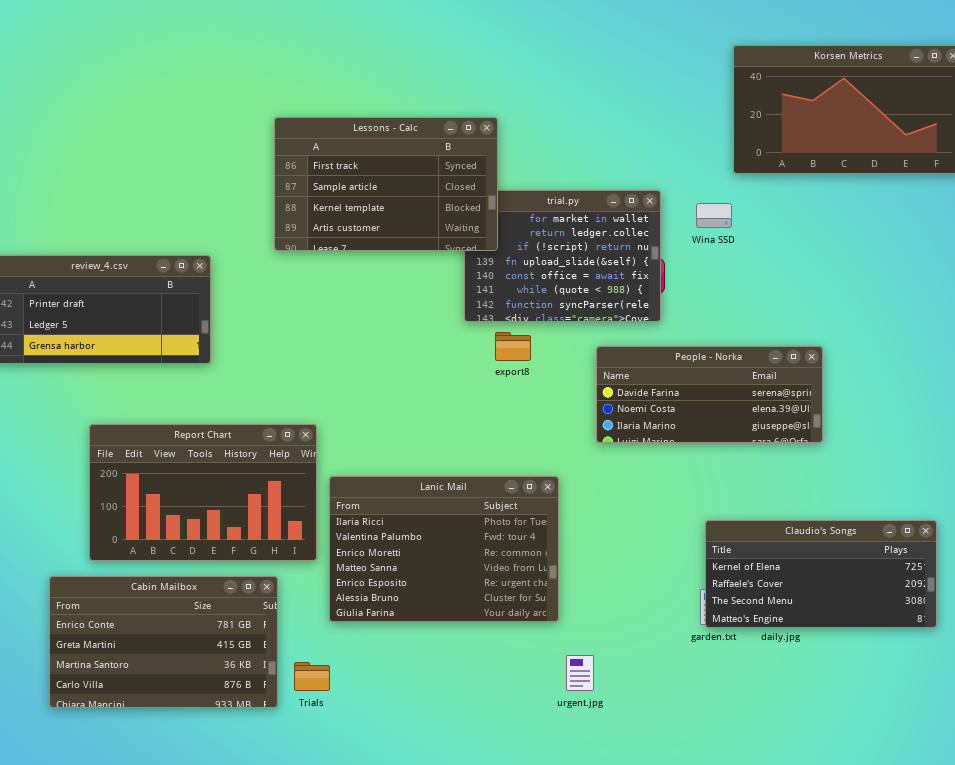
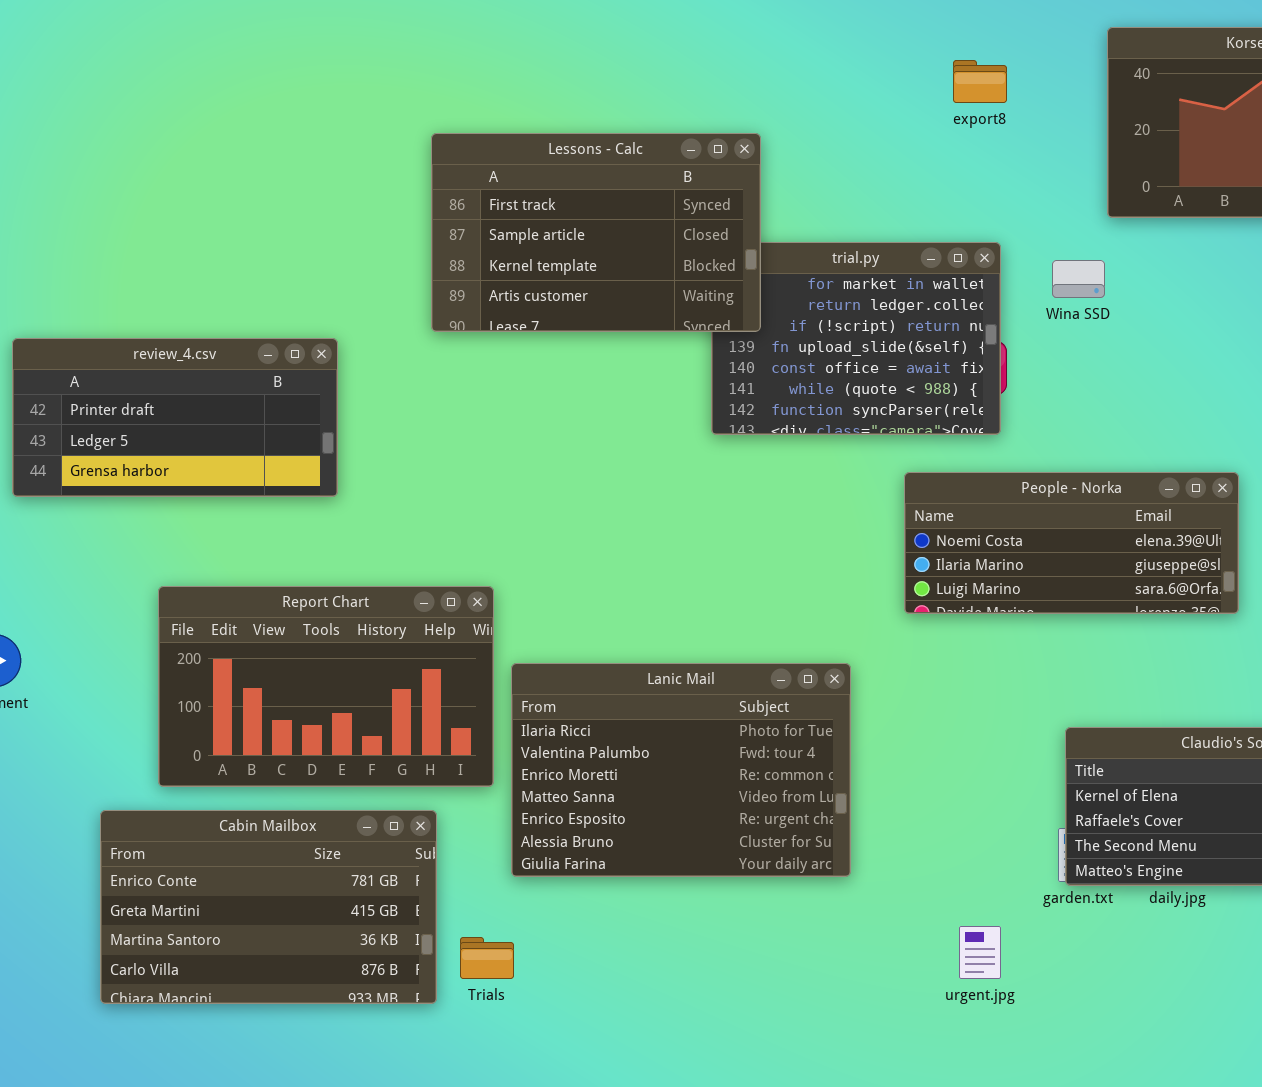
export8: [495,332,531,361] -> [953,60,1007,103], moved
People - Norka: [596,346,823,443] -> [904,472,1239,614], scrolled down 1 row
urgent.jpg: [566,655,594,691] -> [959,926,1001,979], moved

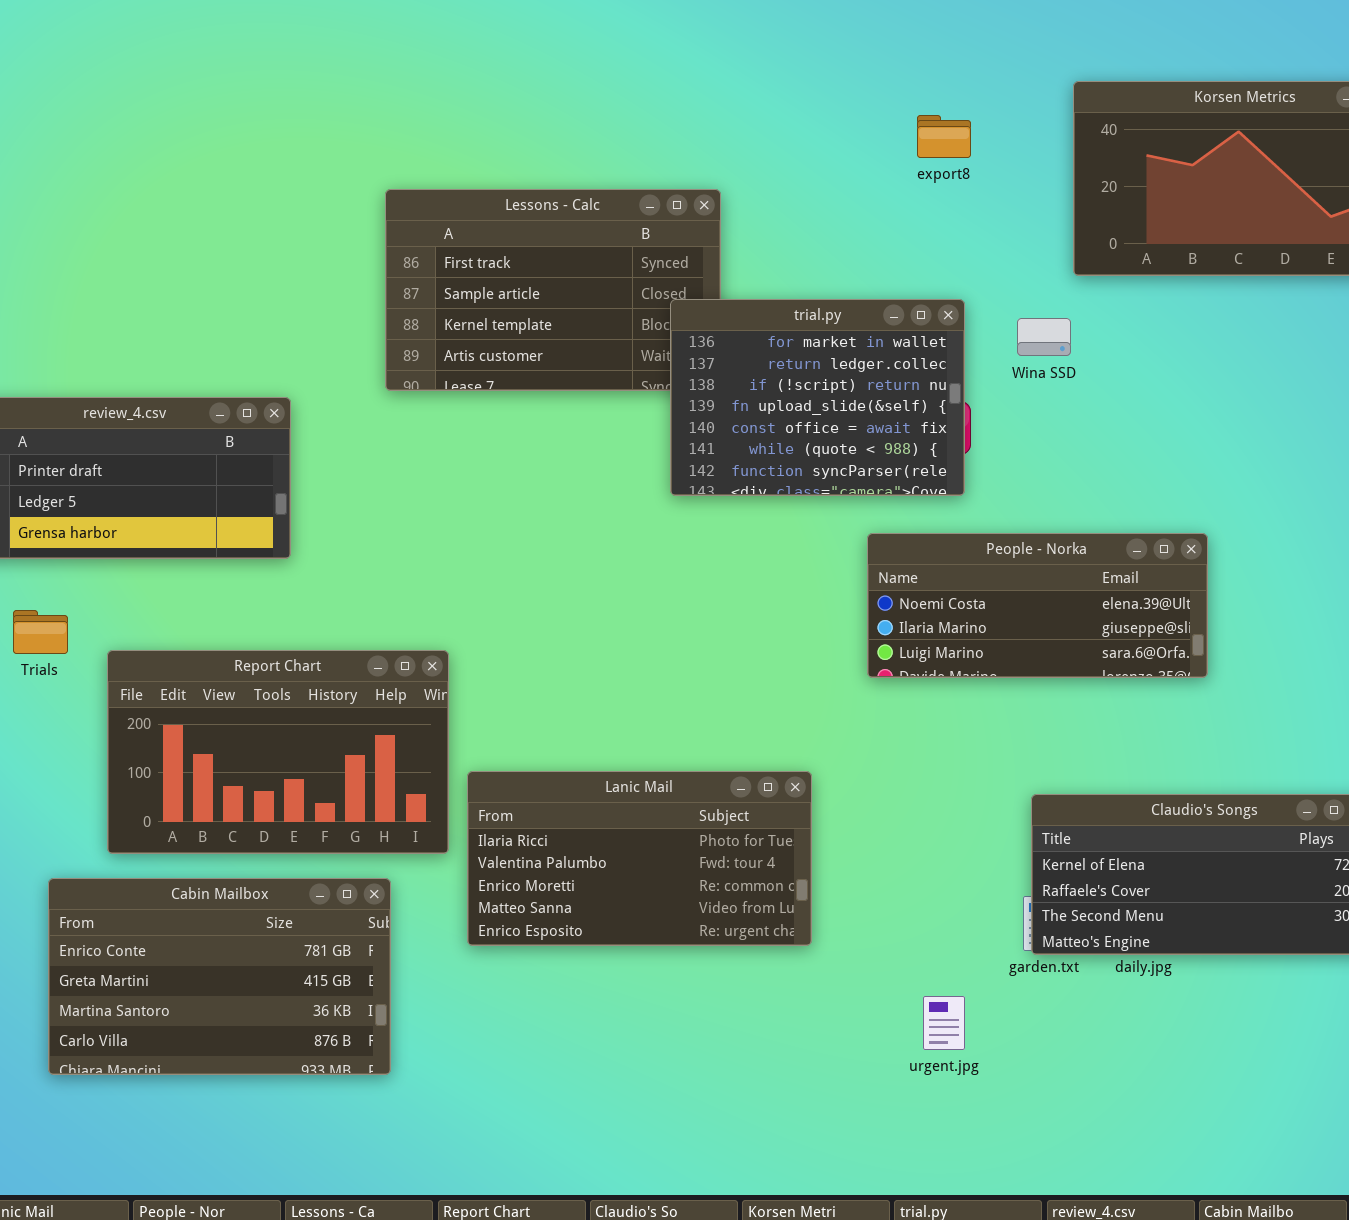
trial.py: [711,242,1001,435] -> [670,299,965,496], raised
Lanic Mail: [511,663,851,877] -> [467,771,812,946], resized
Trials: [460,937,514,979] -> [13,610,68,654], moved

